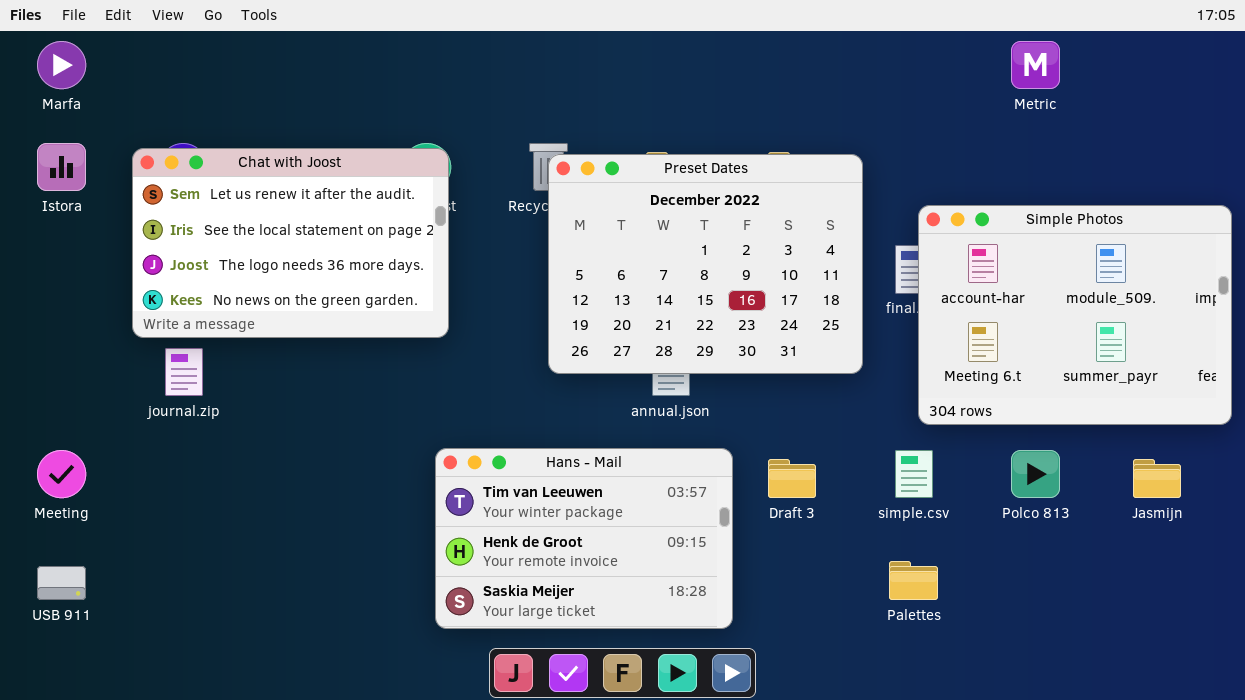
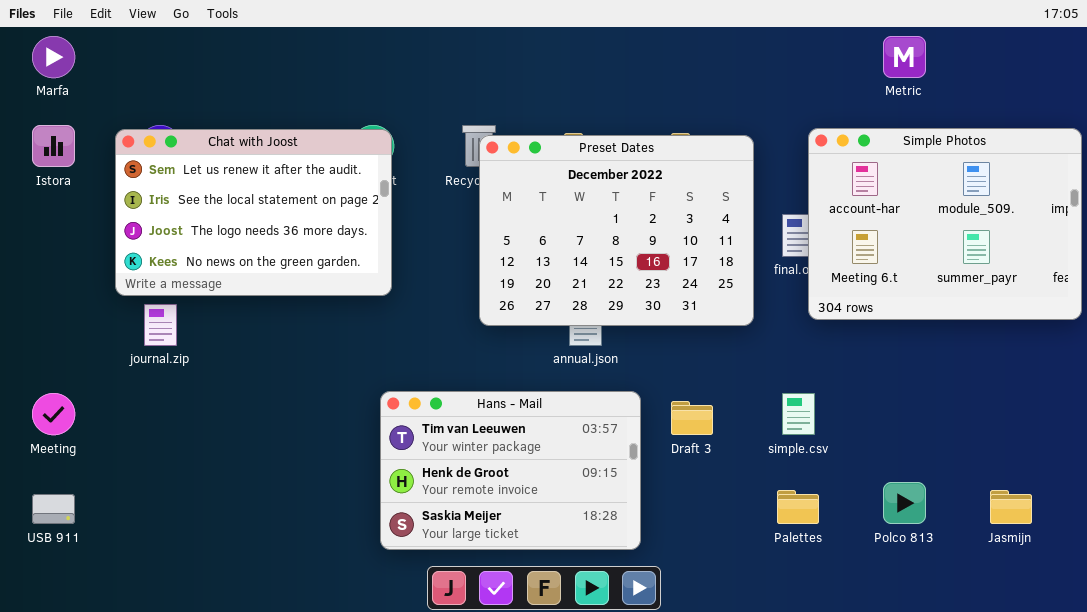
Simple Photos: [918,205,1232,425] -> [808,128,1082,320], moved
Polco 813: [1011,450,1060,498] -> [883,482,926,524], moved
Jasmijn: [1133,459,1181,498] -> [990,490,1032,524], moved

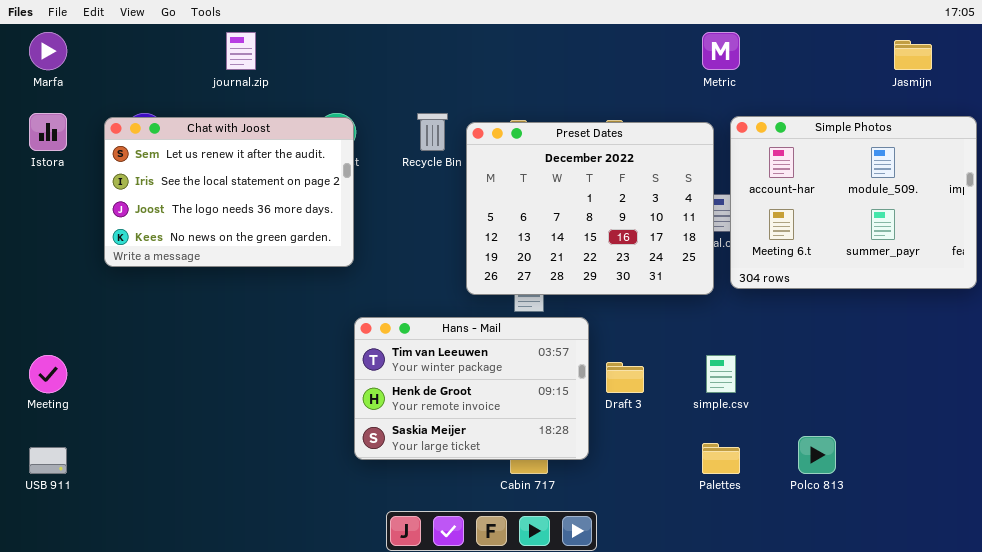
Metric: [883,36,926,78] -> [702,32,740,70], moved
Preset Dates: [479,135,754,326] -> [466,122,714,295], moved
journal.zip: [144,304,177,346] -> [226,32,256,70], moved
Hans - Mail: [380,391,641,550] -> [354,317,589,460], moved
Jasmijn: [990,490,1032,524] -> [894,40,932,70], moved

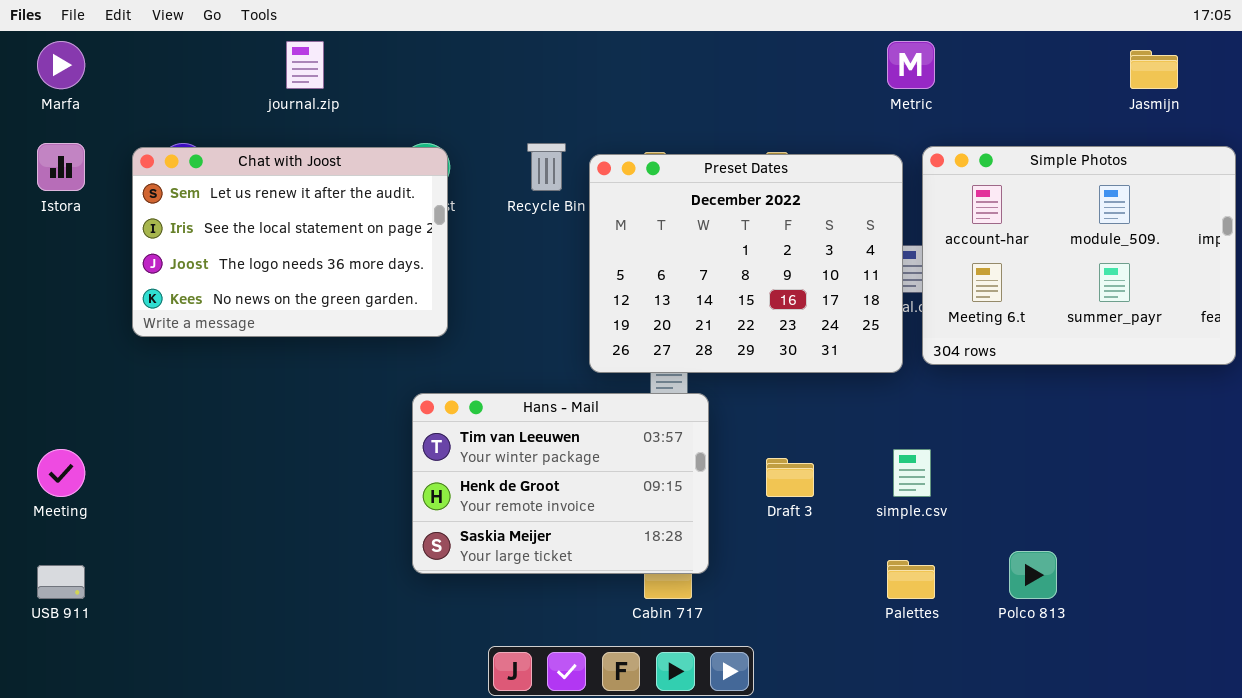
Hans - Mail: [354,317,589,460] -> [412,393,709,574], moved

